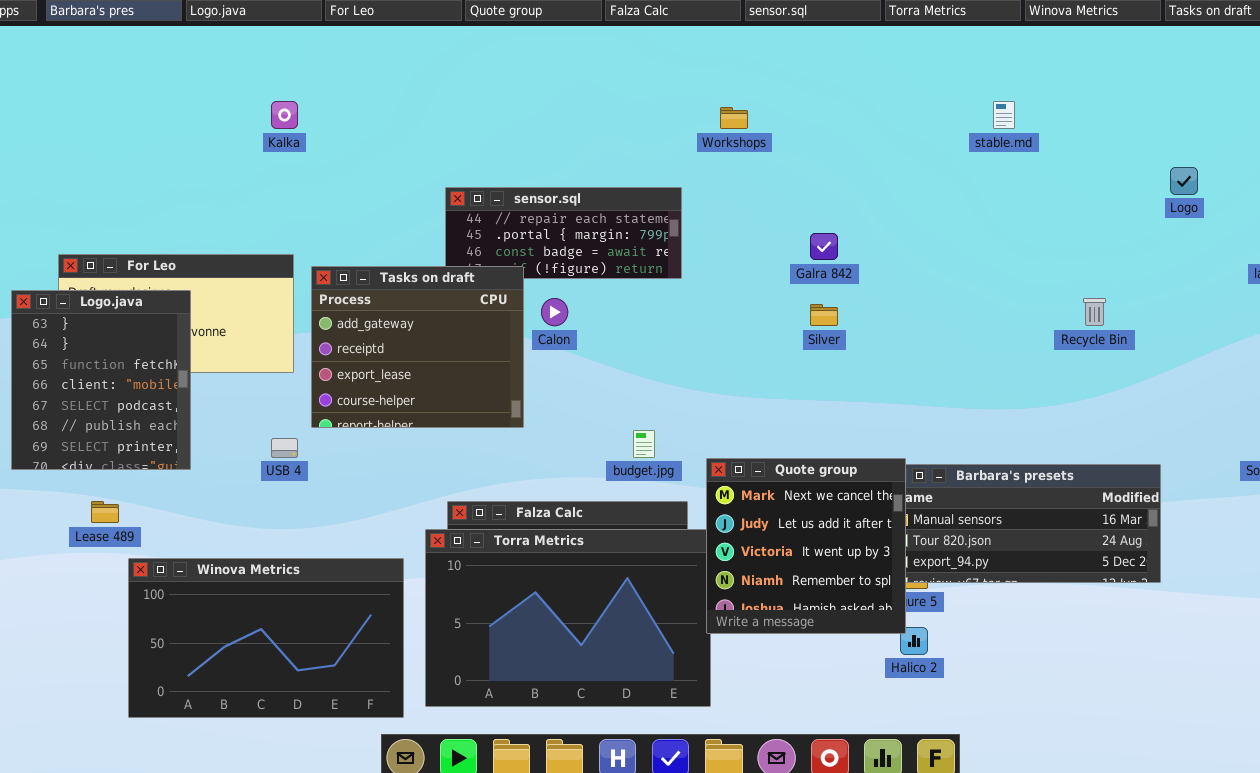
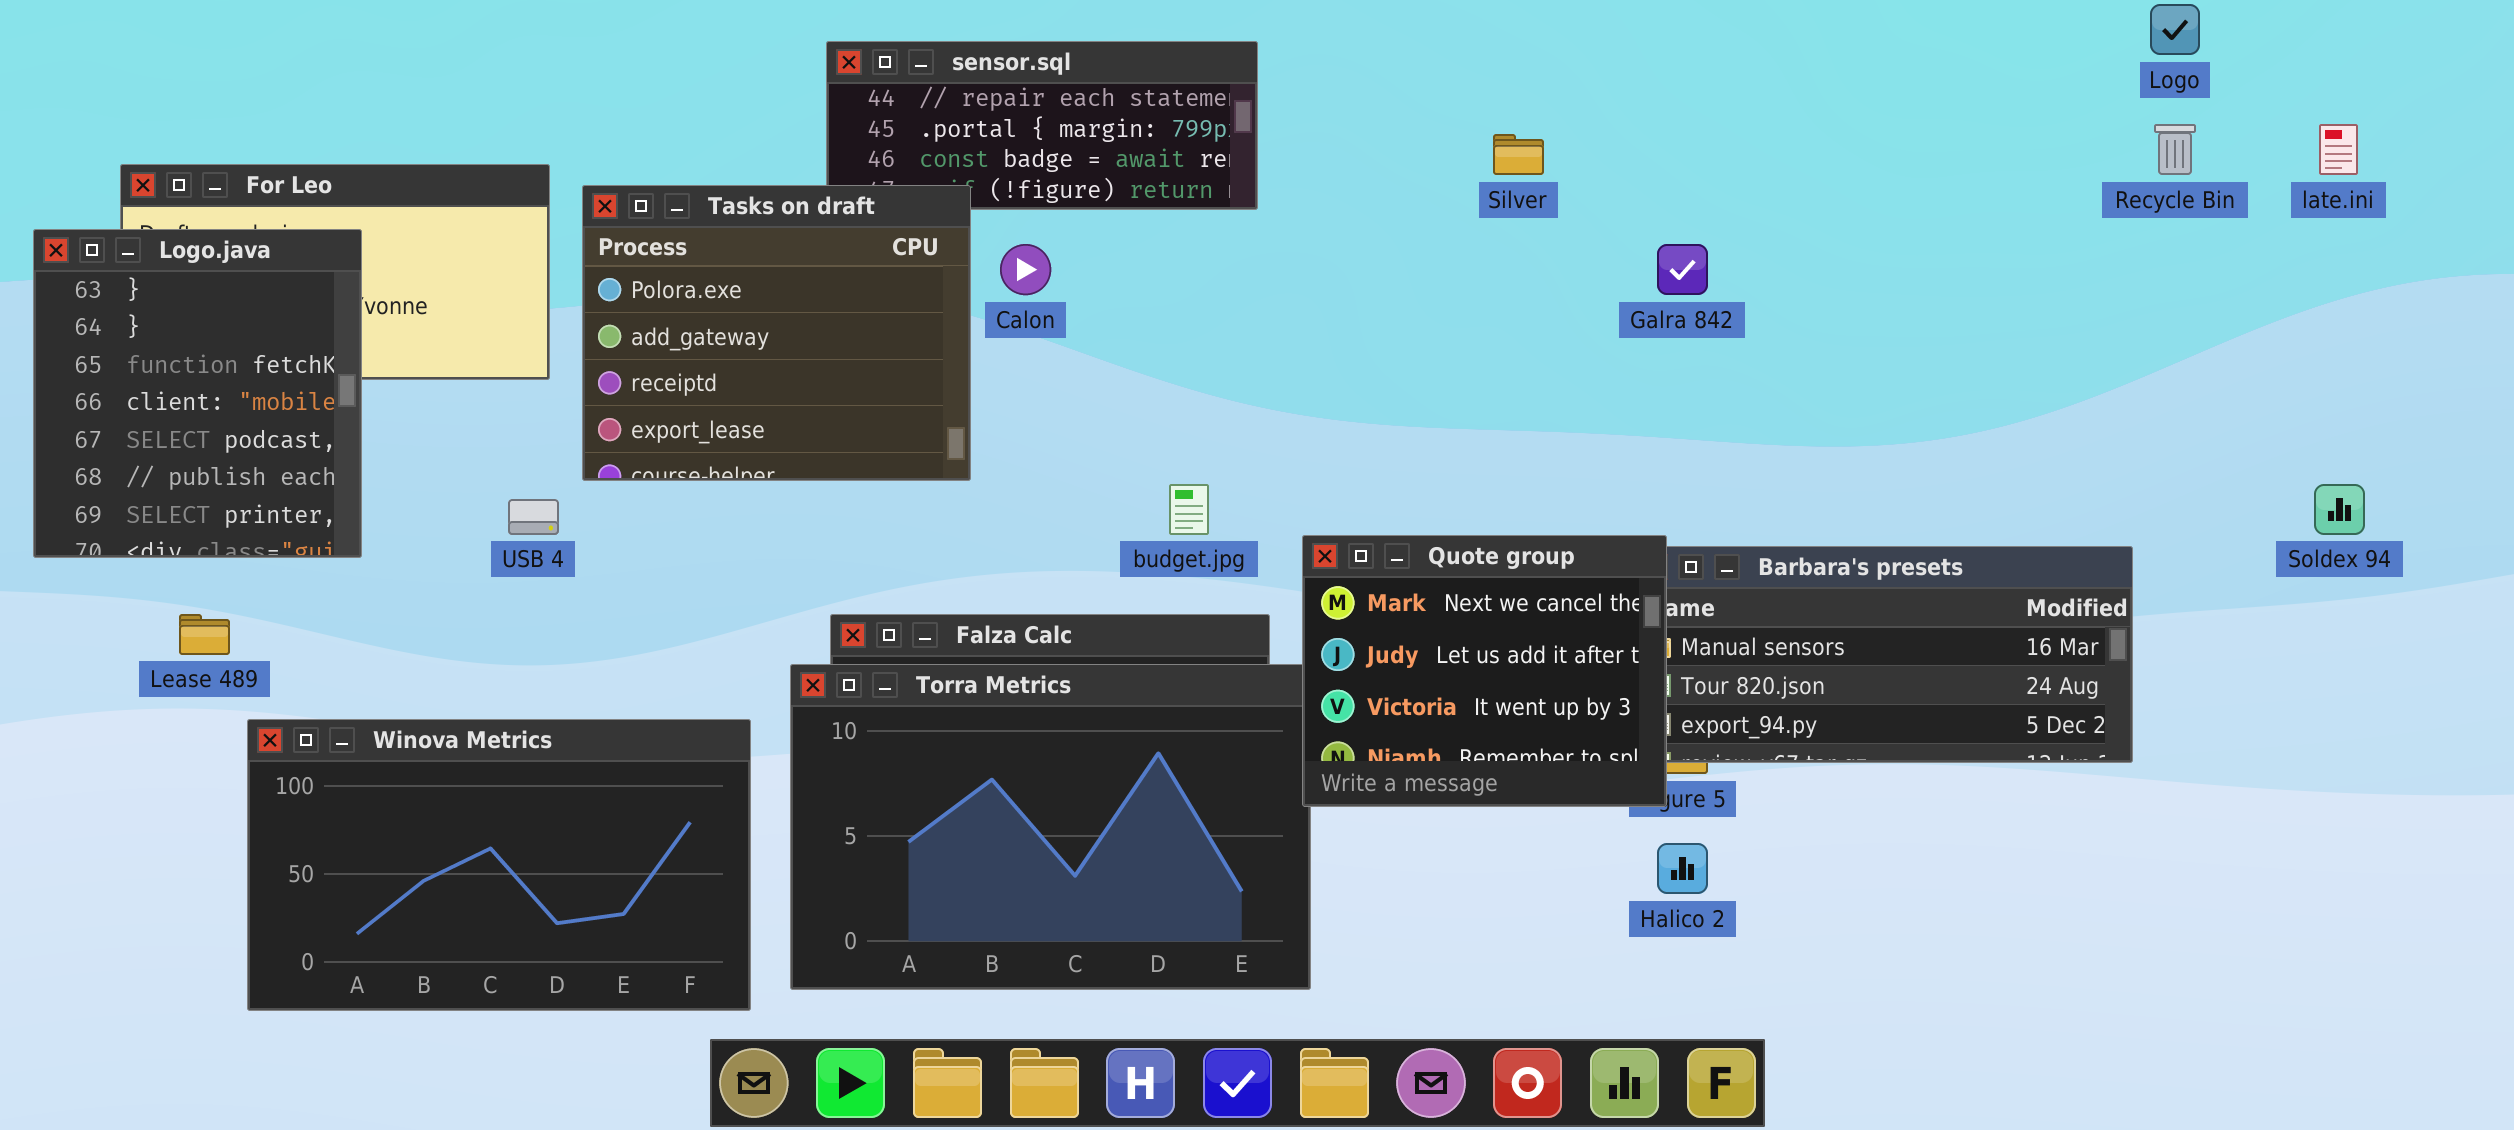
Galra 842: [810,233,838,260] -> [1657,244,1708,295], moved
Tasks on draft: [311,266,524,428] -> [582,185,971,481], scrolled up 1 row
Recycle Bin: [1083,298,1106,326] -> [2154,124,2196,175], moved
Silver: [810,304,838,326] -> [1493,134,1544,175], moved
Quote group: [706,458,906,634] -> [1302,535,1667,807], resized

